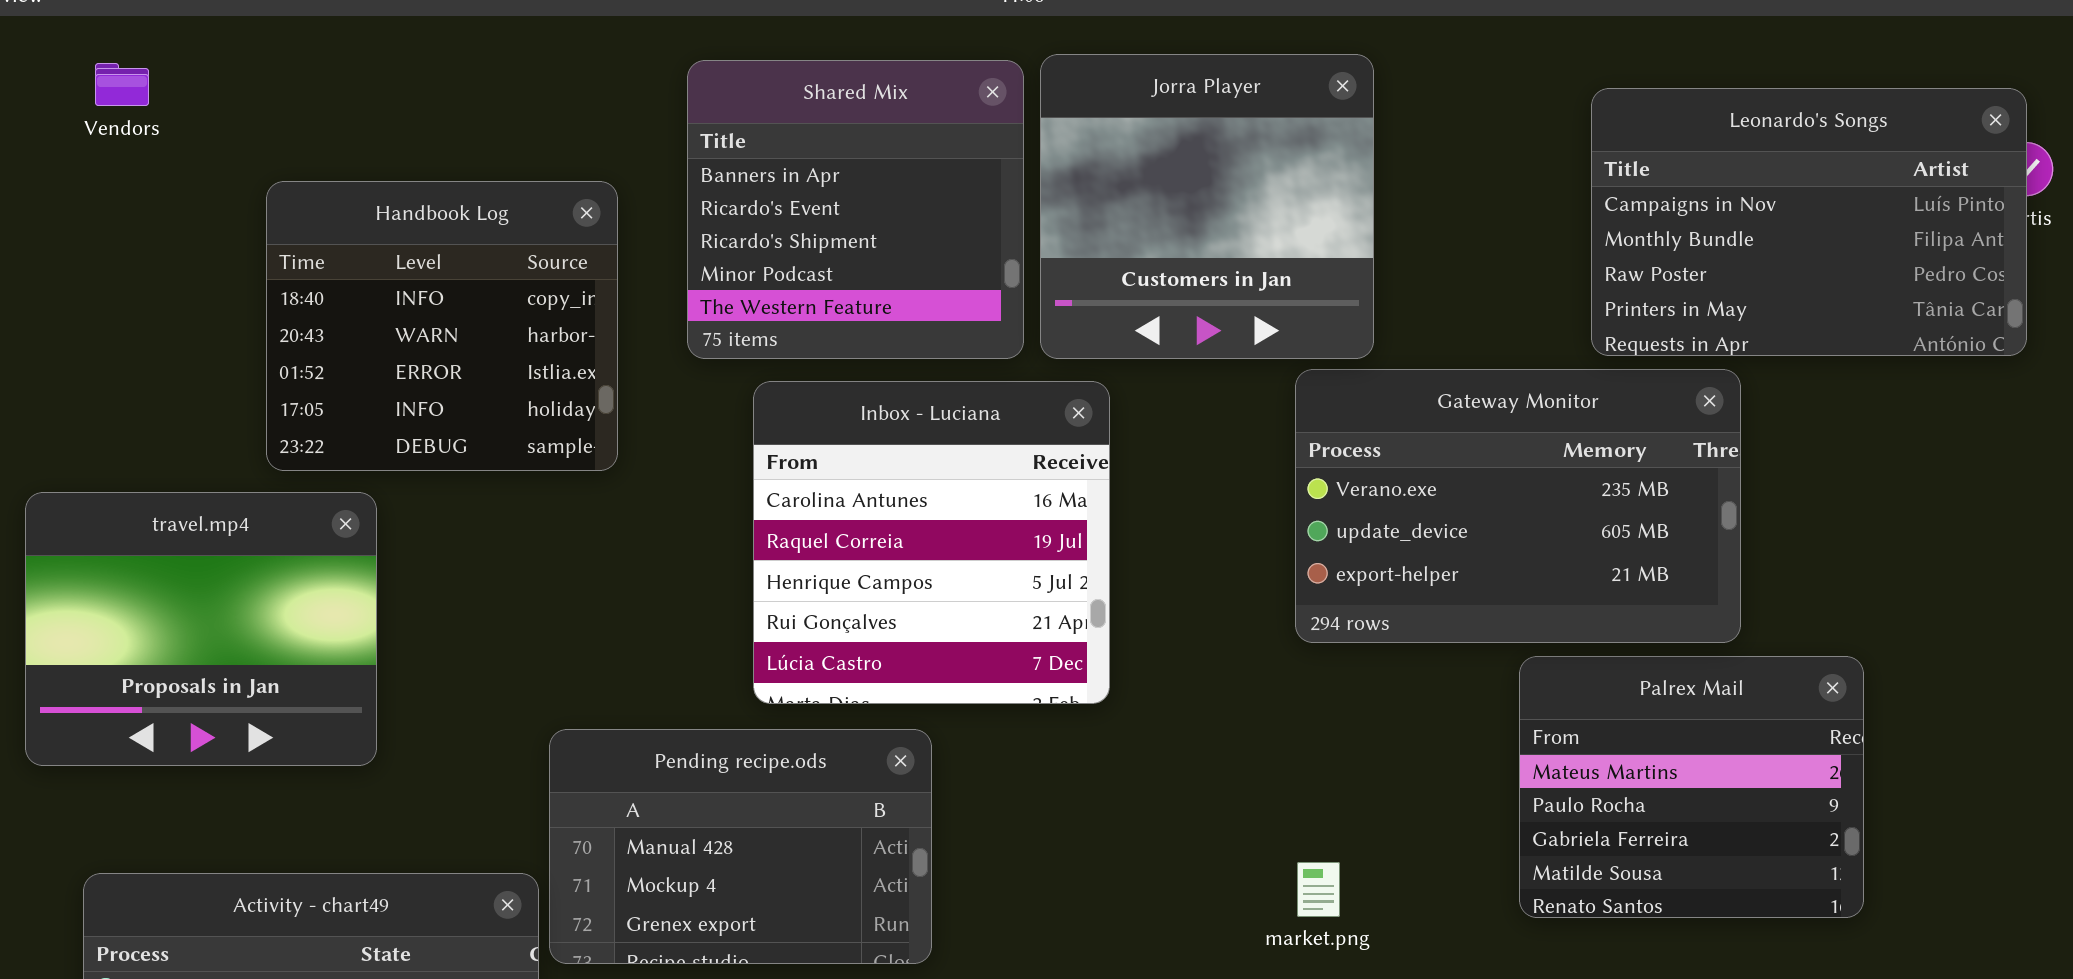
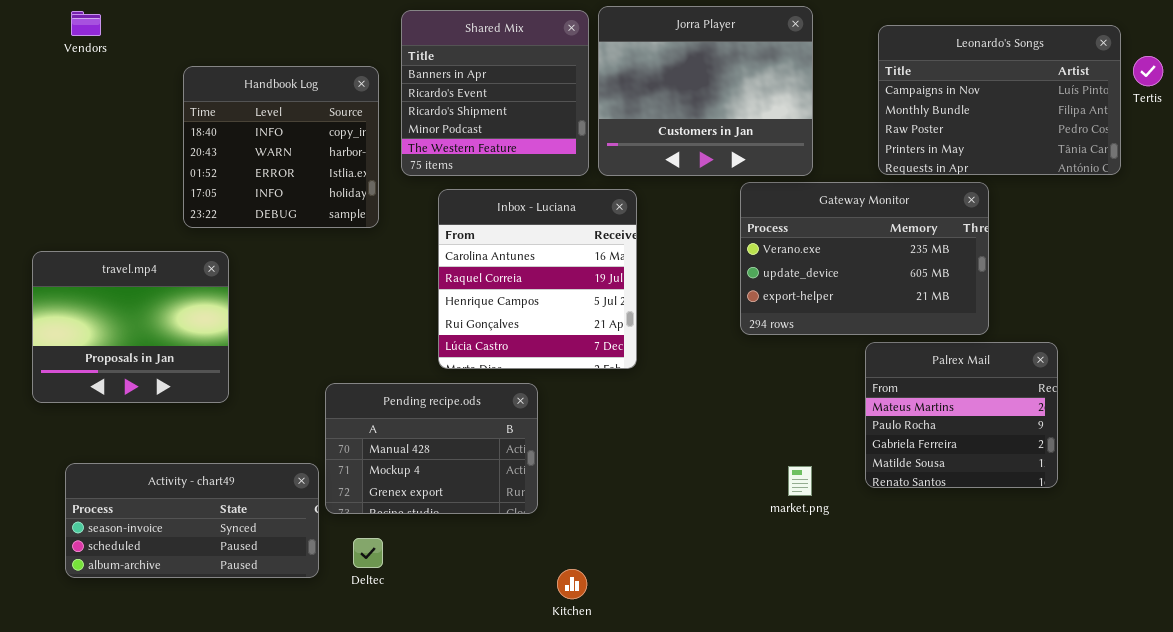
Jorra Player: [1040,54,1374,359] -> [598,6,813,176], resized
Leonardo's Songs: [1591,88,2027,356] -> [878,25,1121,175], moved
Handbook Log: [266,181,618,471] -> [183,66,379,228], moved
market.png: [1297,862,1340,917] -> [788,466,812,496], moved

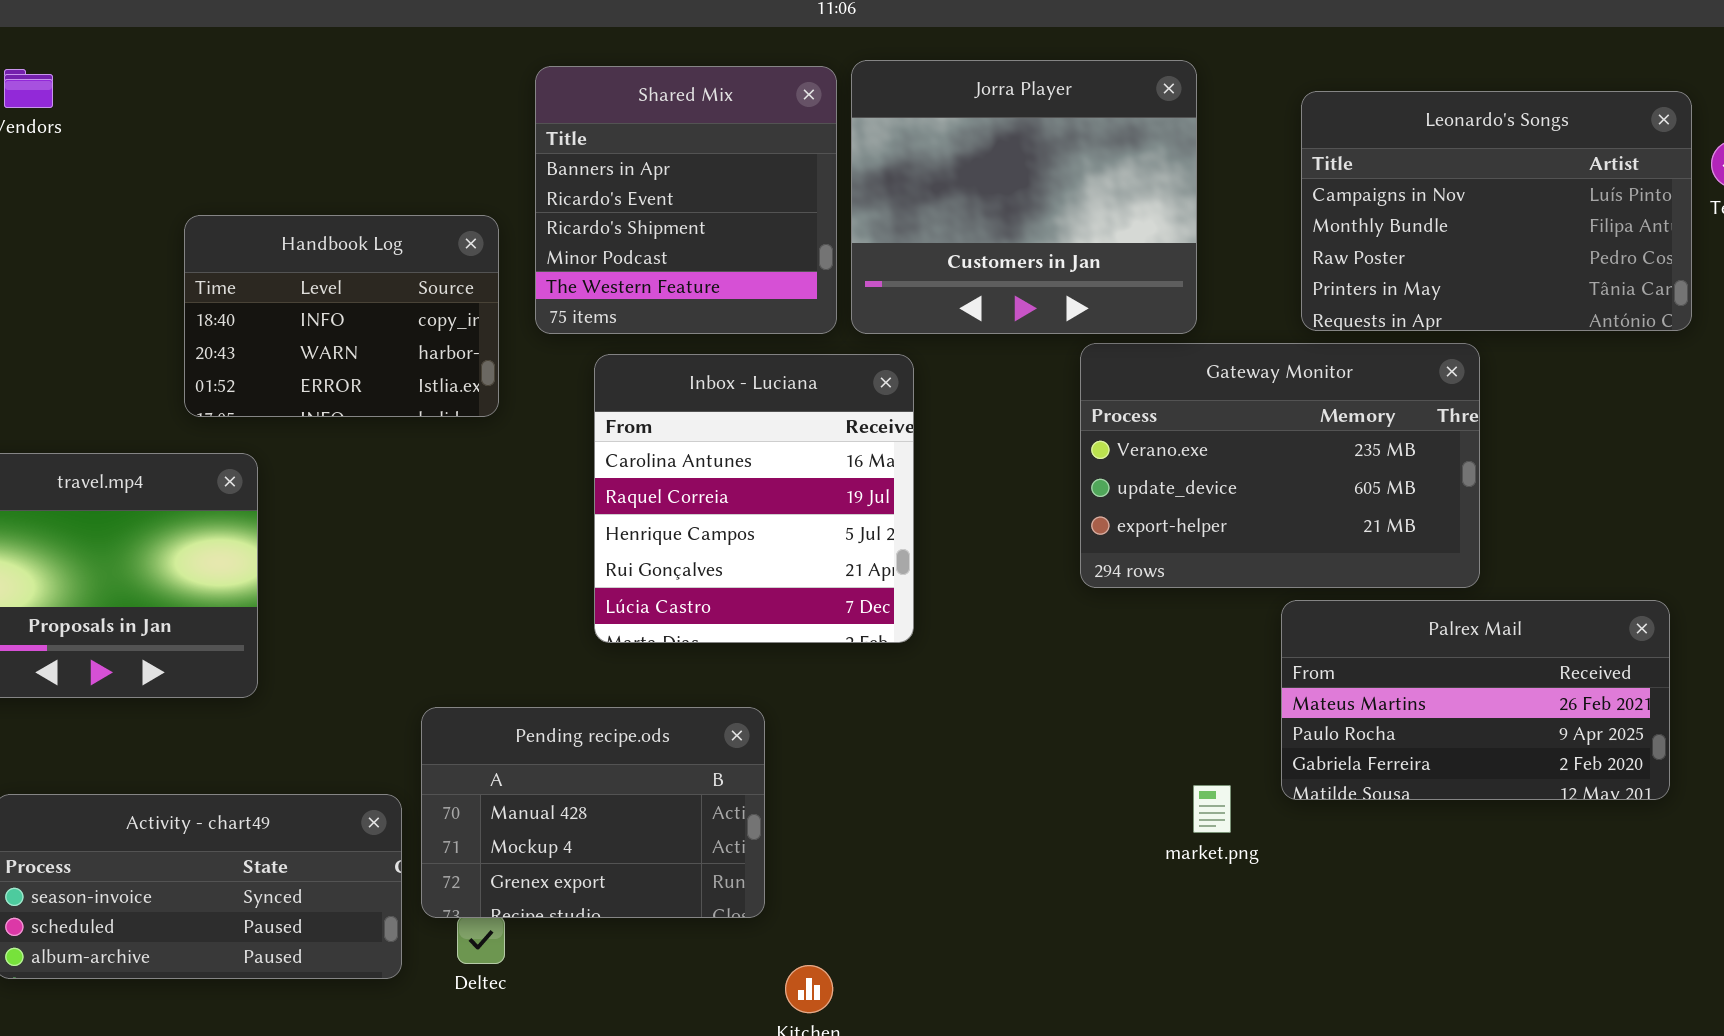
Handbook Log: [183,66,379,228] -> [184,215,499,417], resized
Palrex Mail: [865,342,1058,488] -> [1281,600,1670,800], resized
Pending recipe.ods: [325,383,538,514] -> [421,707,765,918], moved
market.png: [788,466,812,496] -> [1193,785,1231,833], moved

